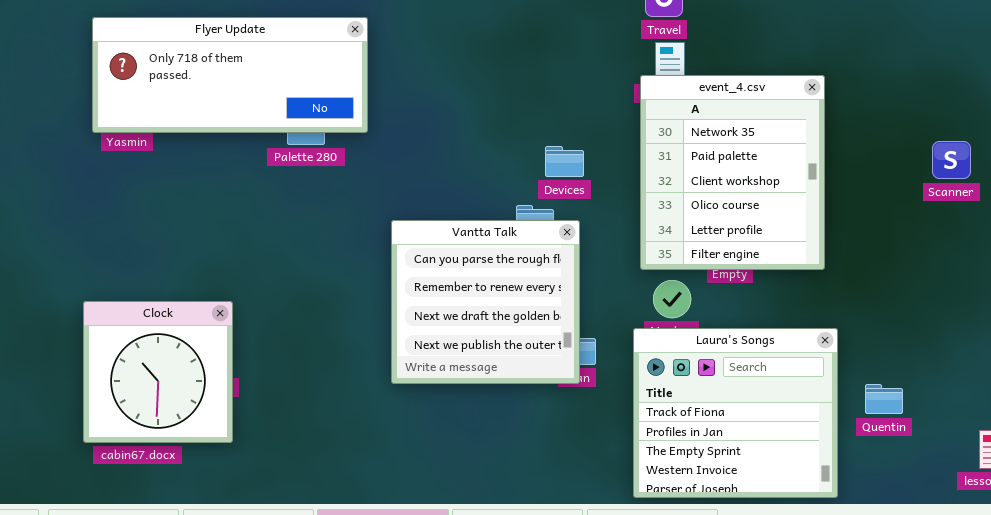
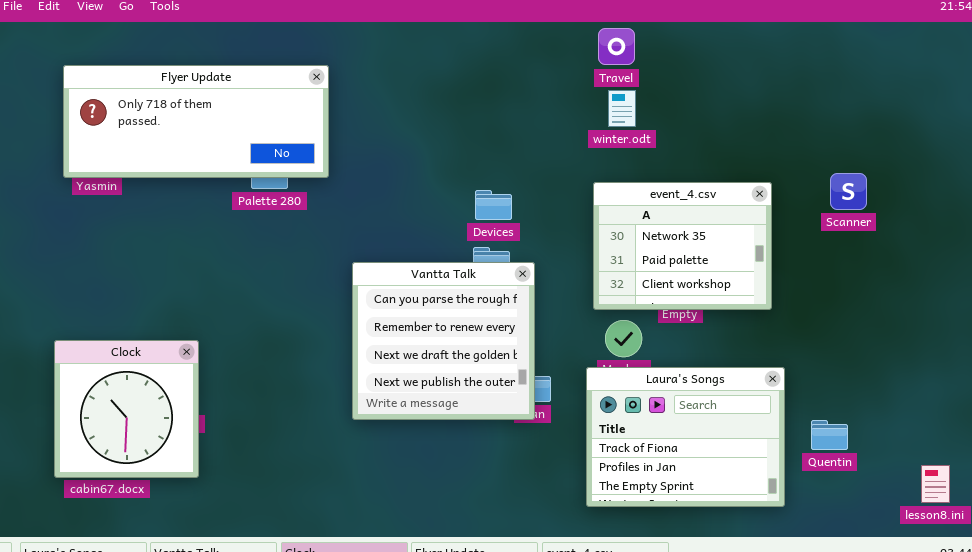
event_4.csv: [640,75,825,270] -> [593,182,772,310], resized
Scanner: [932,141,971,179] -> [830,173,867,210], moved
Devices: [545,146,584,177] -> [475,190,512,220], moved
Laura's Songs: [633,328,838,498] -> [586,367,785,507], resized

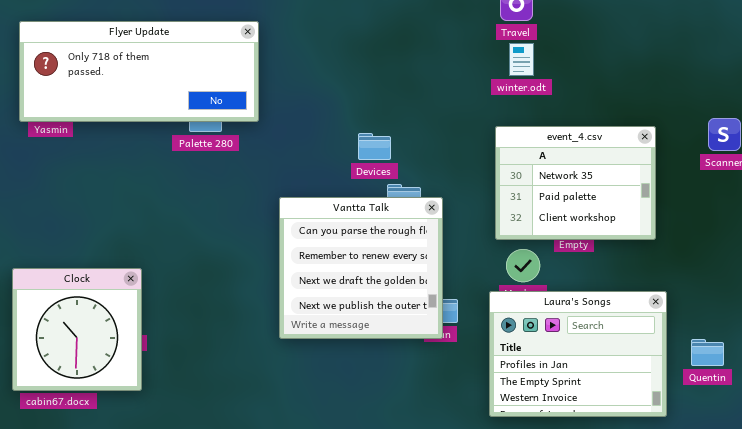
Devices: [475,190,512,220] -> [358,133,391,160], moved
Laura's Songs: [586,367,785,507] -> [489,291,667,417], scrolled down 1 row

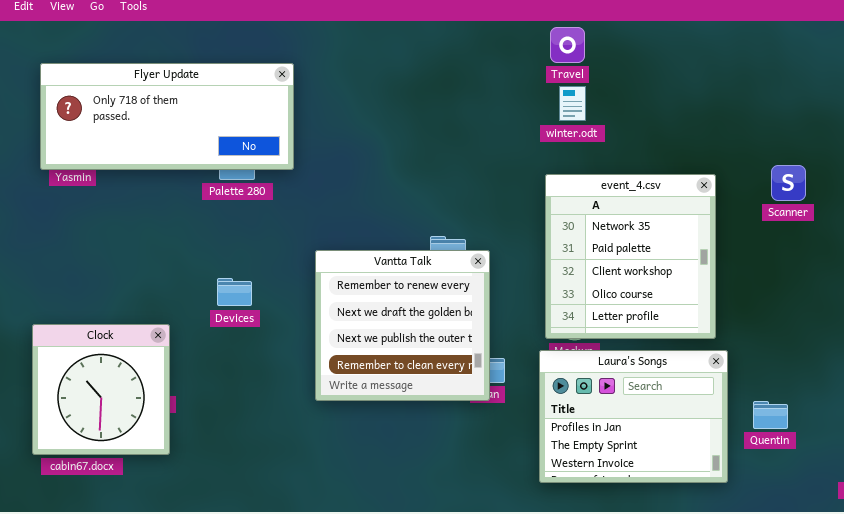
event_4.csv: [495,126,656,240] -> [545,174,716,339], resized
Devices: [358,133,391,160] -> [217,278,252,306], moved
Vantta Talk: [279,197,443,339] -> [315,250,490,401], scrolled down 1 row

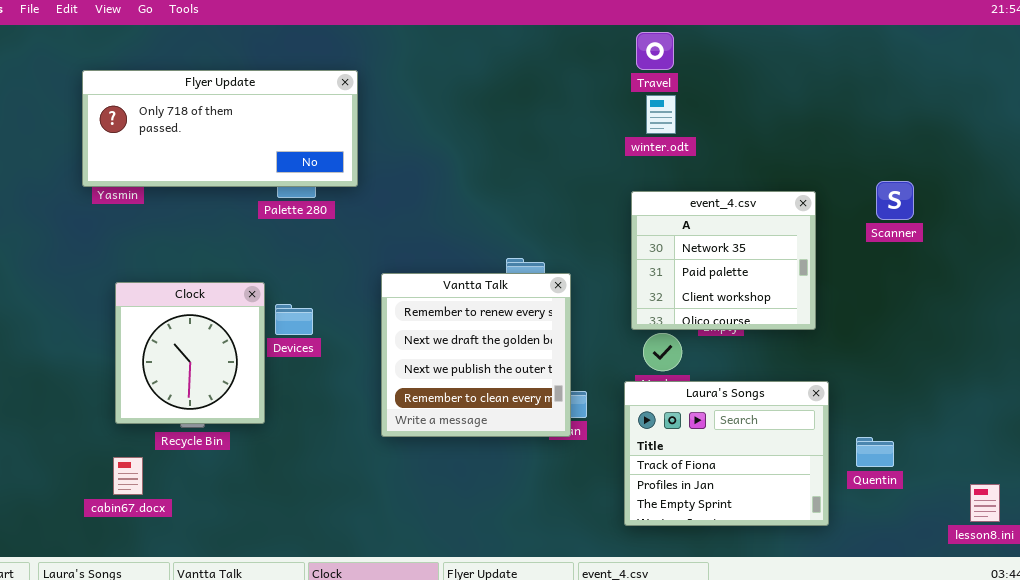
event_4.csv: [545,174,716,339] -> [631,191,816,330], resized
Clock: [32,324,170,455] -> [115,282,265,424], moved
Laura's Songs: [539,350,728,483] -> [624,381,829,526], scrolled up 1 row

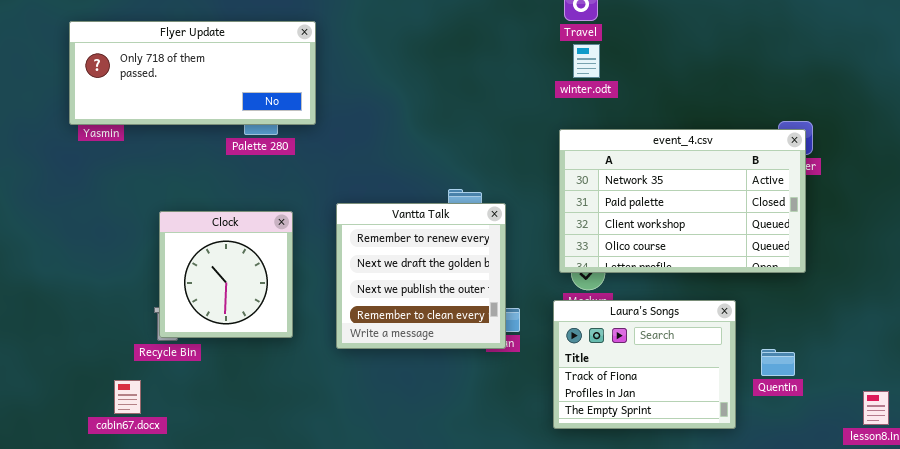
event_4.csv: [631,191,816,330] -> [559,129,806,273], resized
Clock: [115,282,265,424] -> [159,211,293,338], moved
cabin67.docx: [113,457,143,495] -> [114,380,141,414], moved

